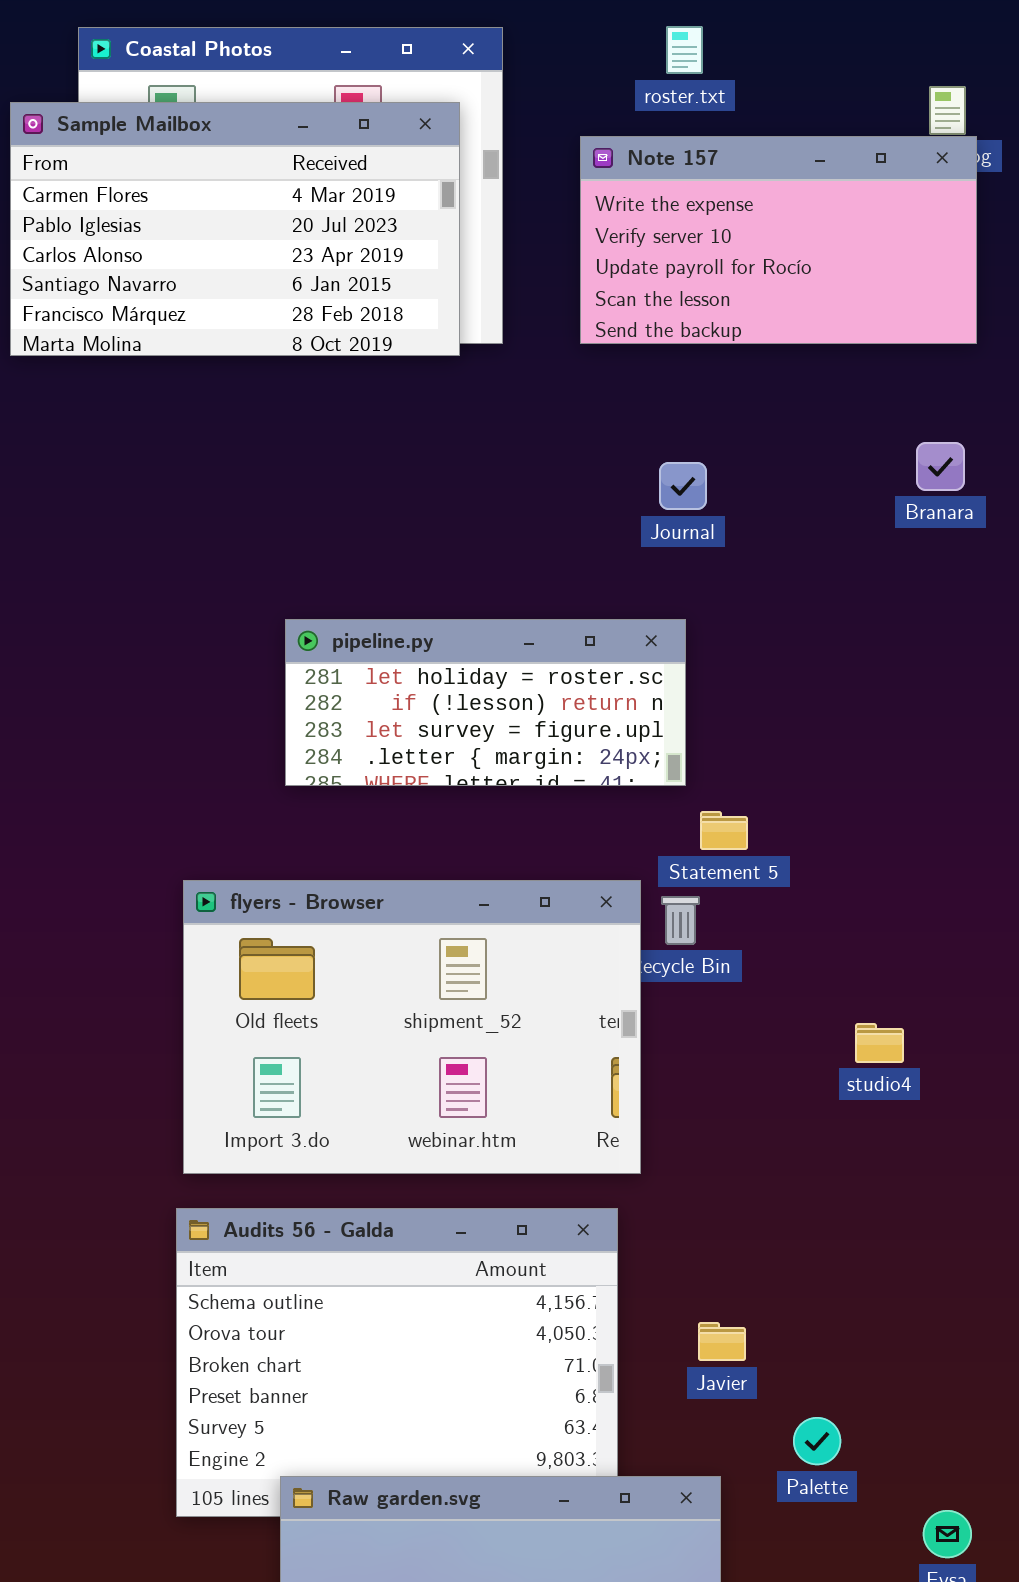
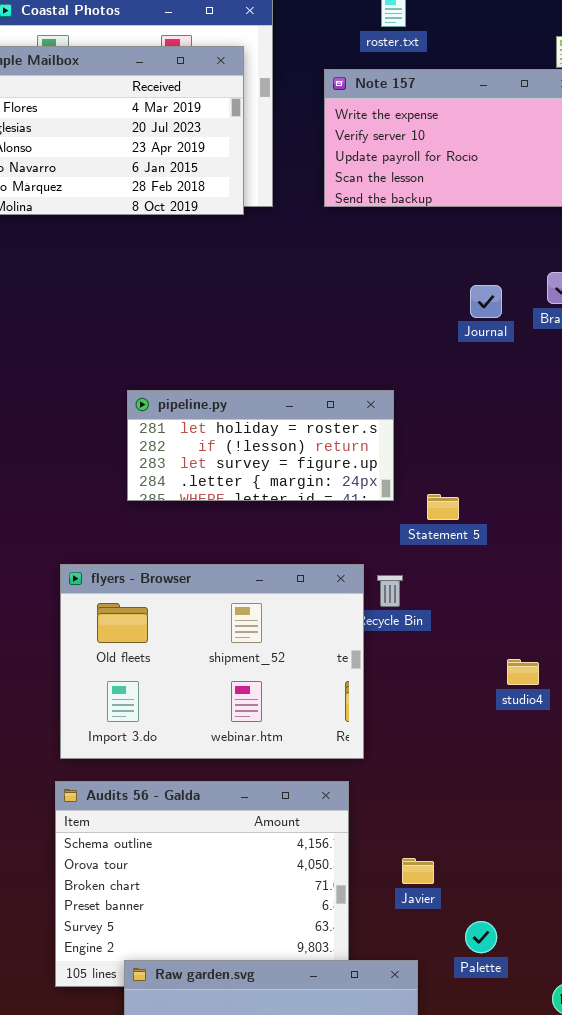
Journal: [659,462,707,510] -> [470,285,502,318], moved
Statement 5: [700,811,748,850] -> [427,494,459,520], moved

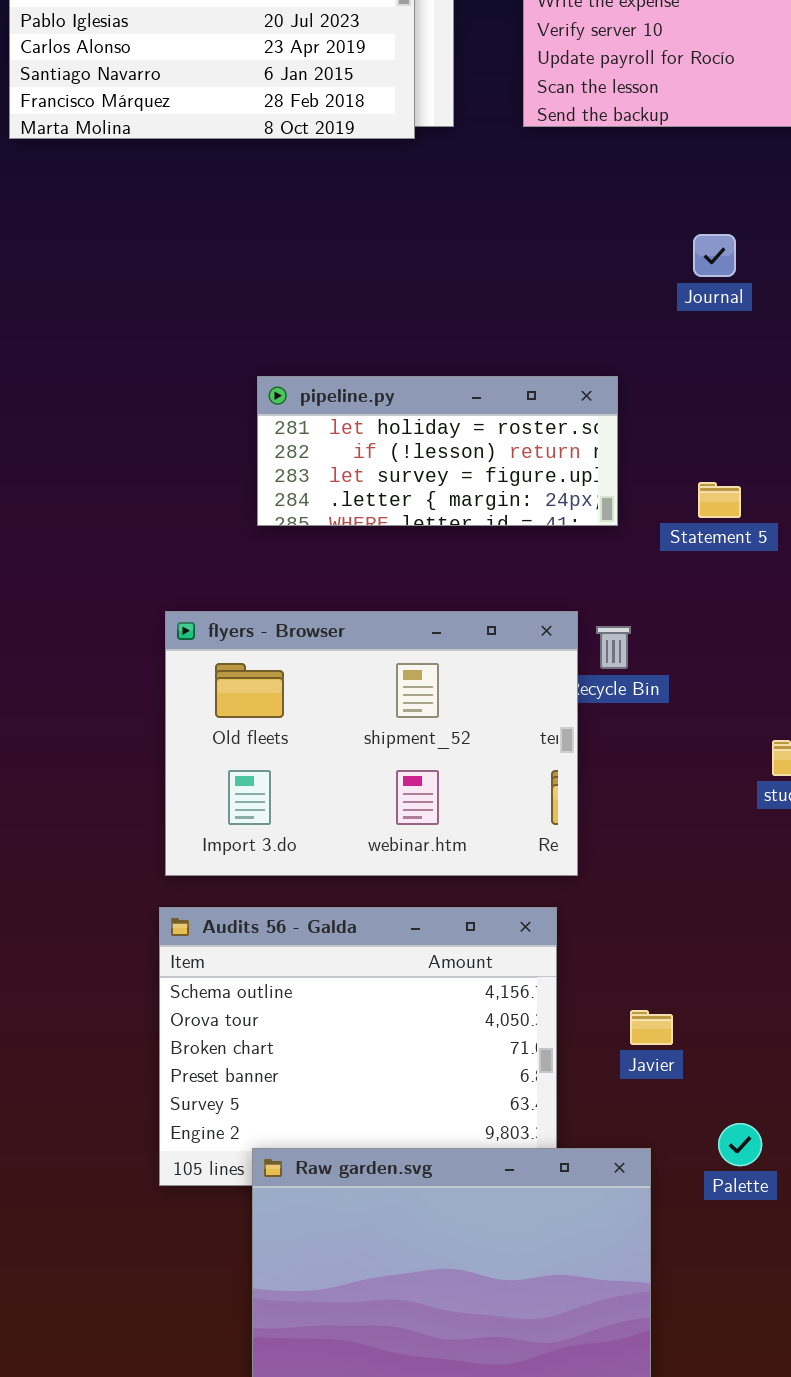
Journal: [470,285,502,318] -> [693,234,736,277], moved
Statement 5: [427,494,459,520] -> [698,482,741,518], moved
Palette: [465,921,497,953] -> [718,1123,762,1166], moved

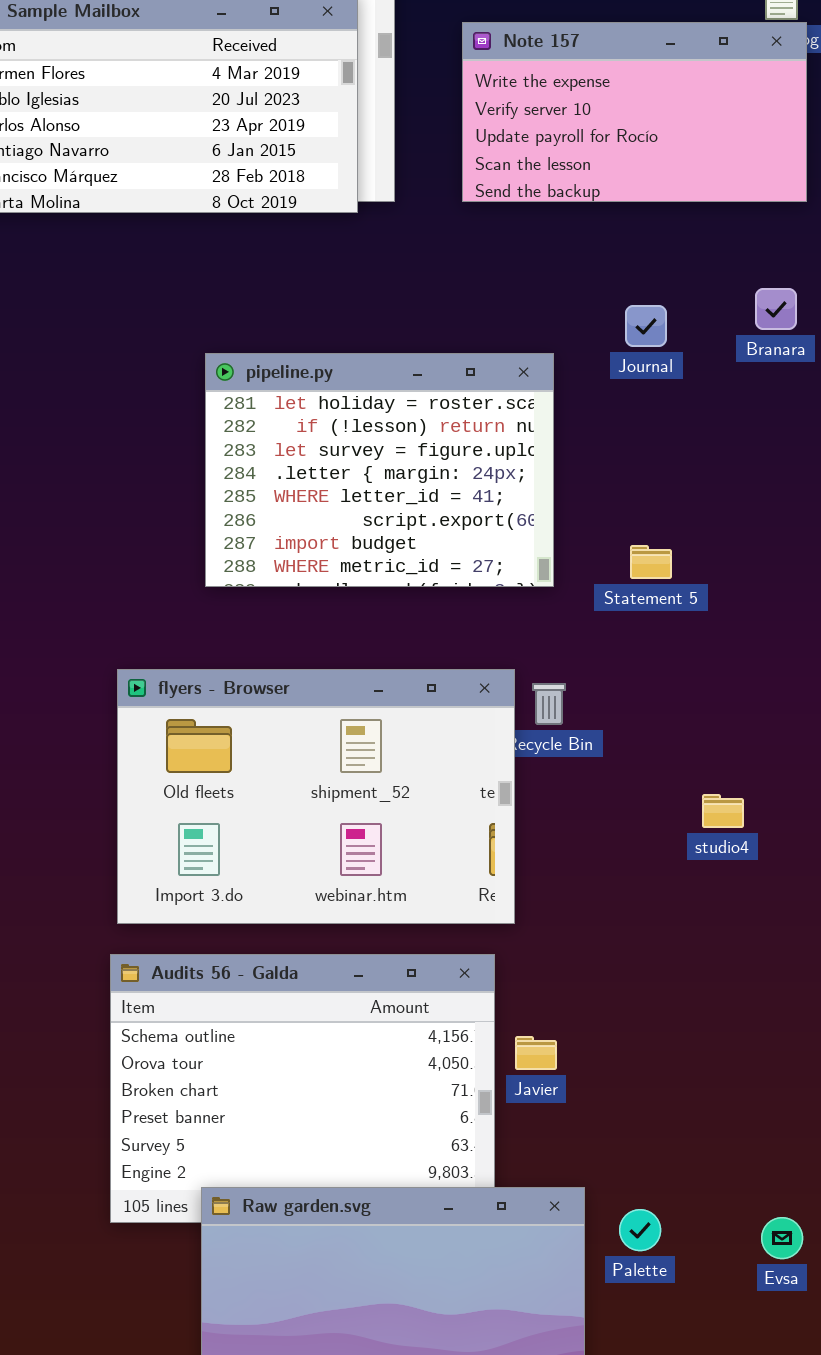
pipeline.py: [257,376,618,526] -> [205,353,554,587], resized
Javier: [630,1010,673,1045] -> [515,1036,557,1070], moved
Palette: [718,1123,762,1166] -> [619,1209,661,1251], moved

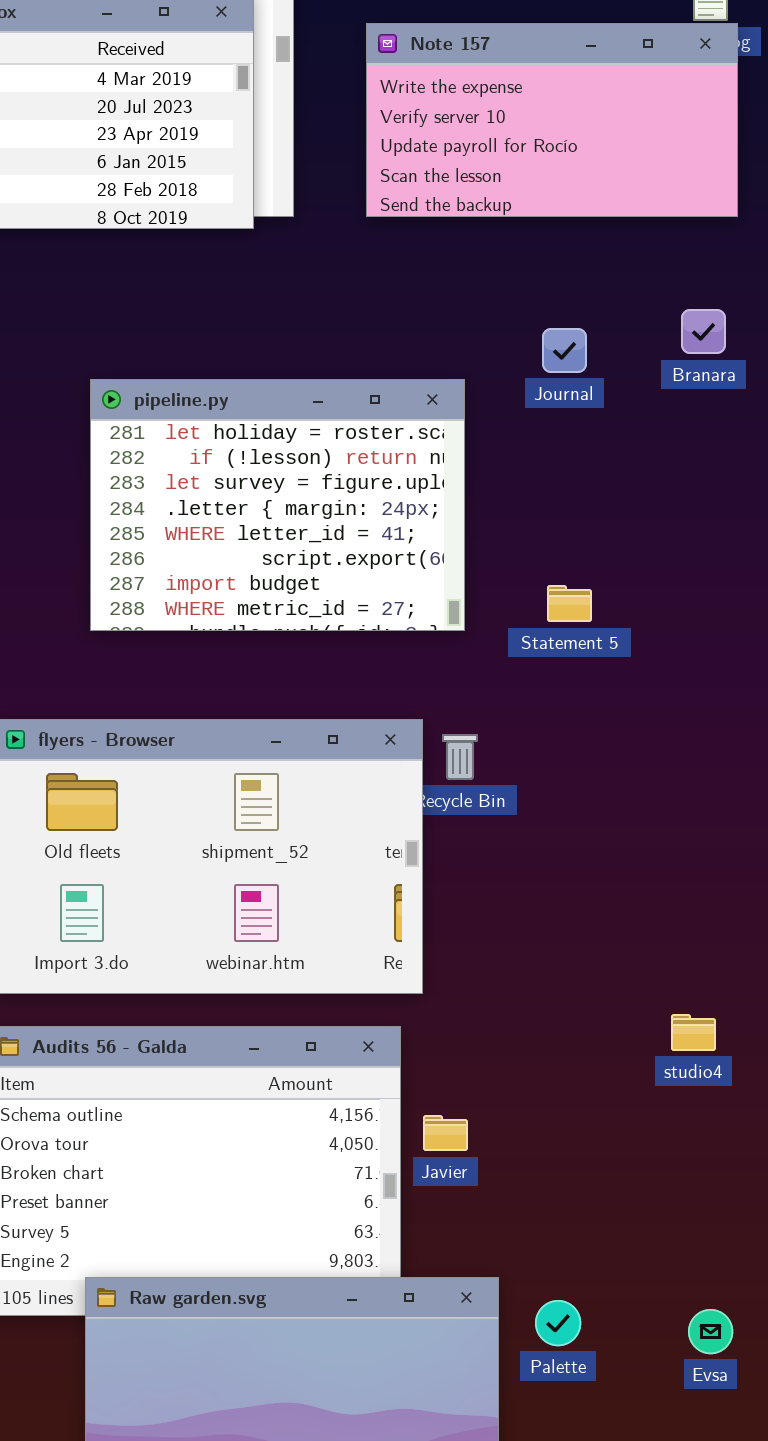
studio4: [702,794,744,828] -> [671,1014,716,1051], moved

